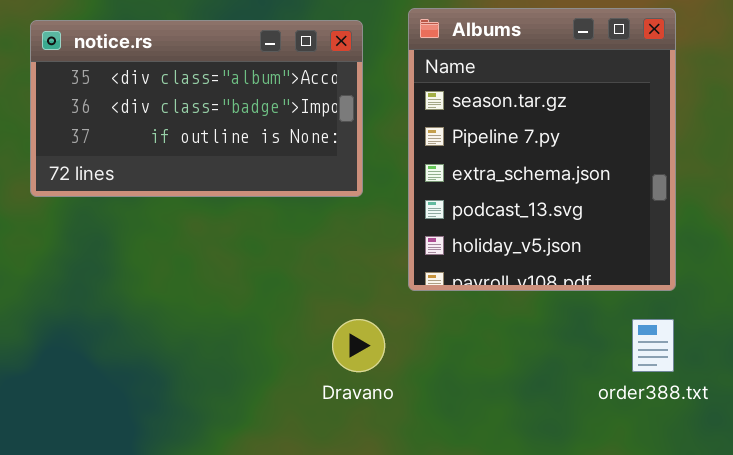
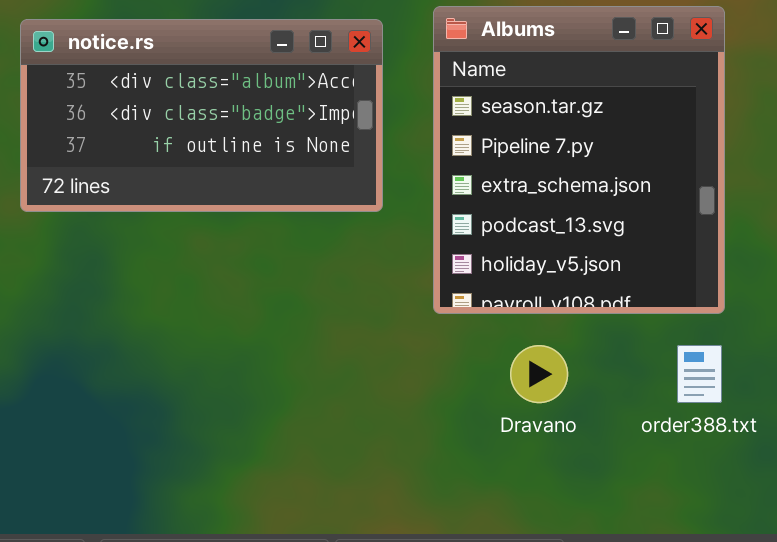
Dravano: [332,319,385,372] -> [510,345,568,403], moved

